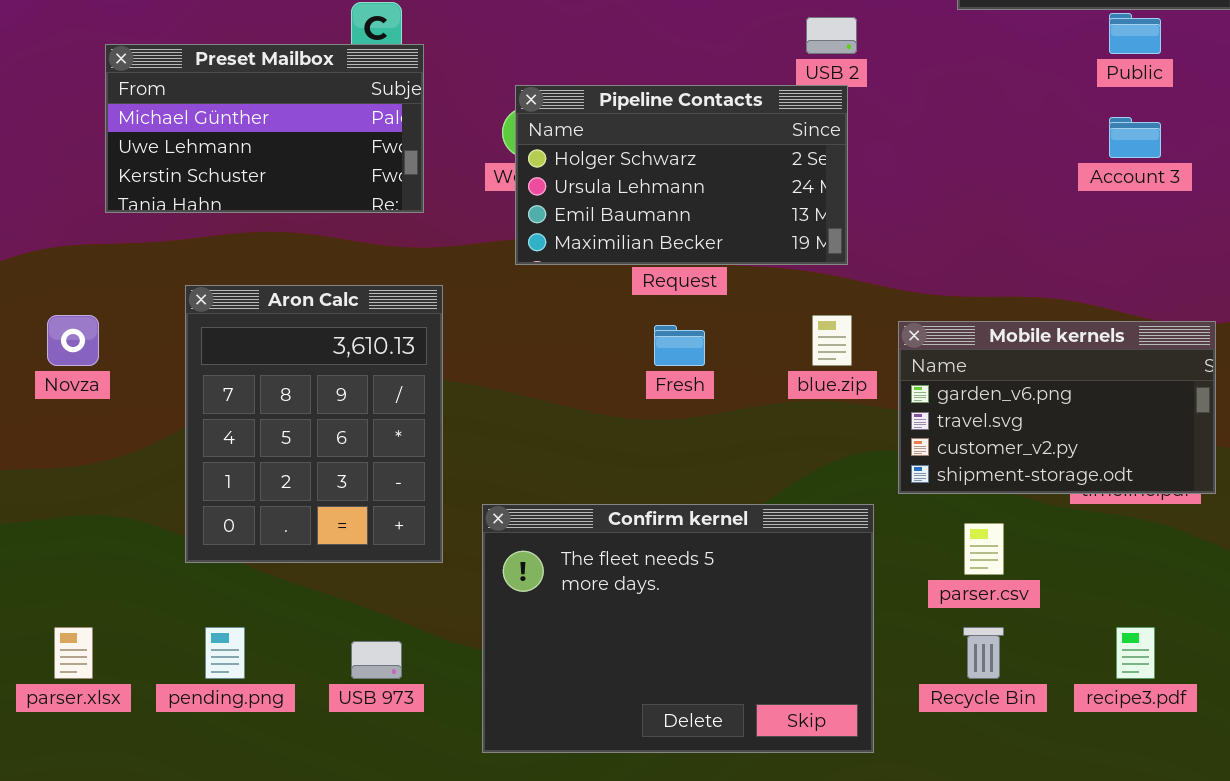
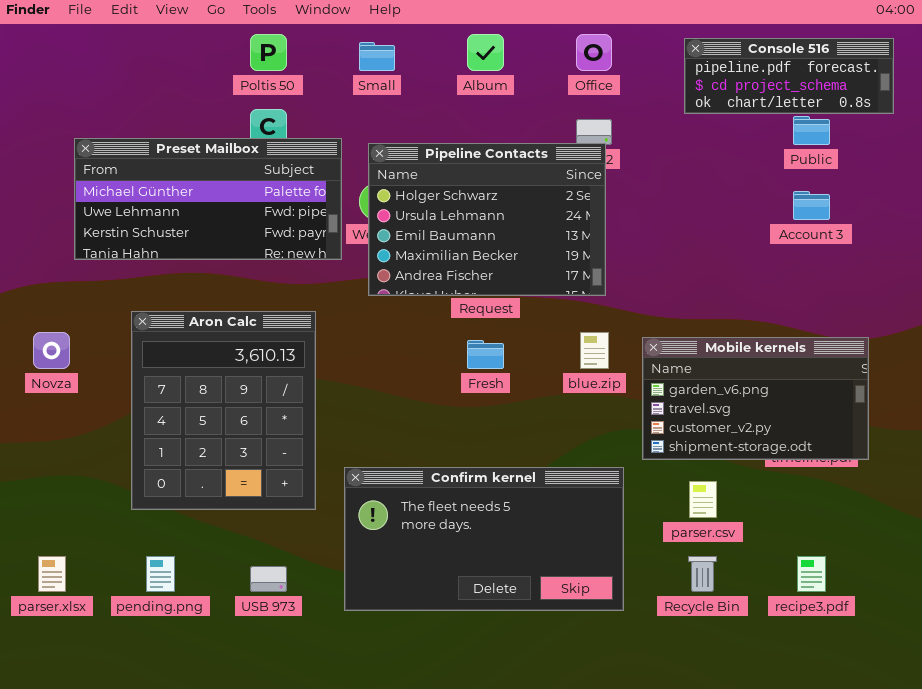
Preset Mailbox: [105,44,424,213] -> [74,138,342,260], resized
Pipeline Contacts: [515,85,848,265] -> [368,143,606,296], resized
Confirm kernel: [482,504,874,753] -> [344,467,624,611], resized

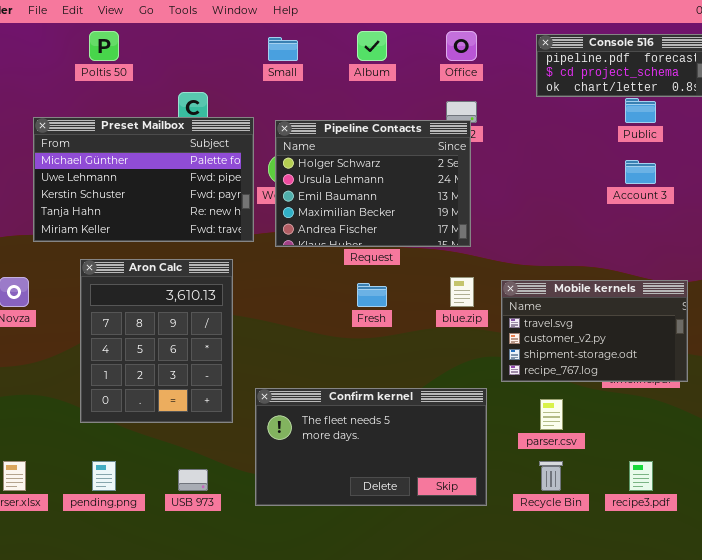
Poltis 50: [250,34,287,71] -> [89,31,119,61], moved
Preset Mailbox: [74,138,342,260] -> [33,117,254,242], resized
Mobile kernels: [642,337,869,460] -> [501,280,688,382], scrolled down 1 row

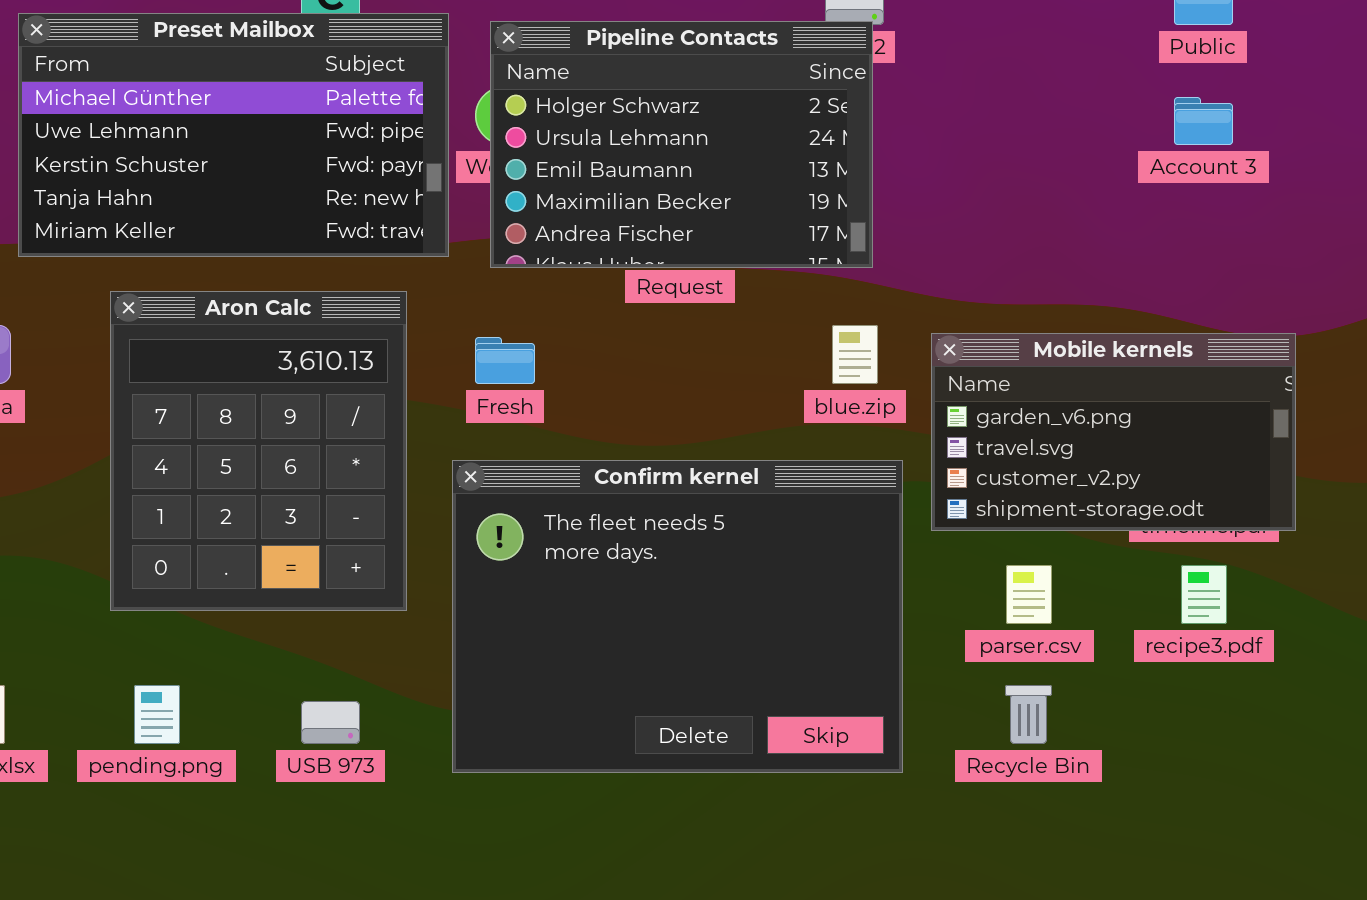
Mobile kernels: [501,280,688,382] -> [931,333,1296,531], scrolled up 1 row
Fresh: [357,283,387,307] -> [475,337,535,384], moved
Confirm kernel: [255,388,487,506] -> [452,460,903,773], resized
recipe3.pdf: [629,461,653,491] -> [1181,565,1227,624], moved

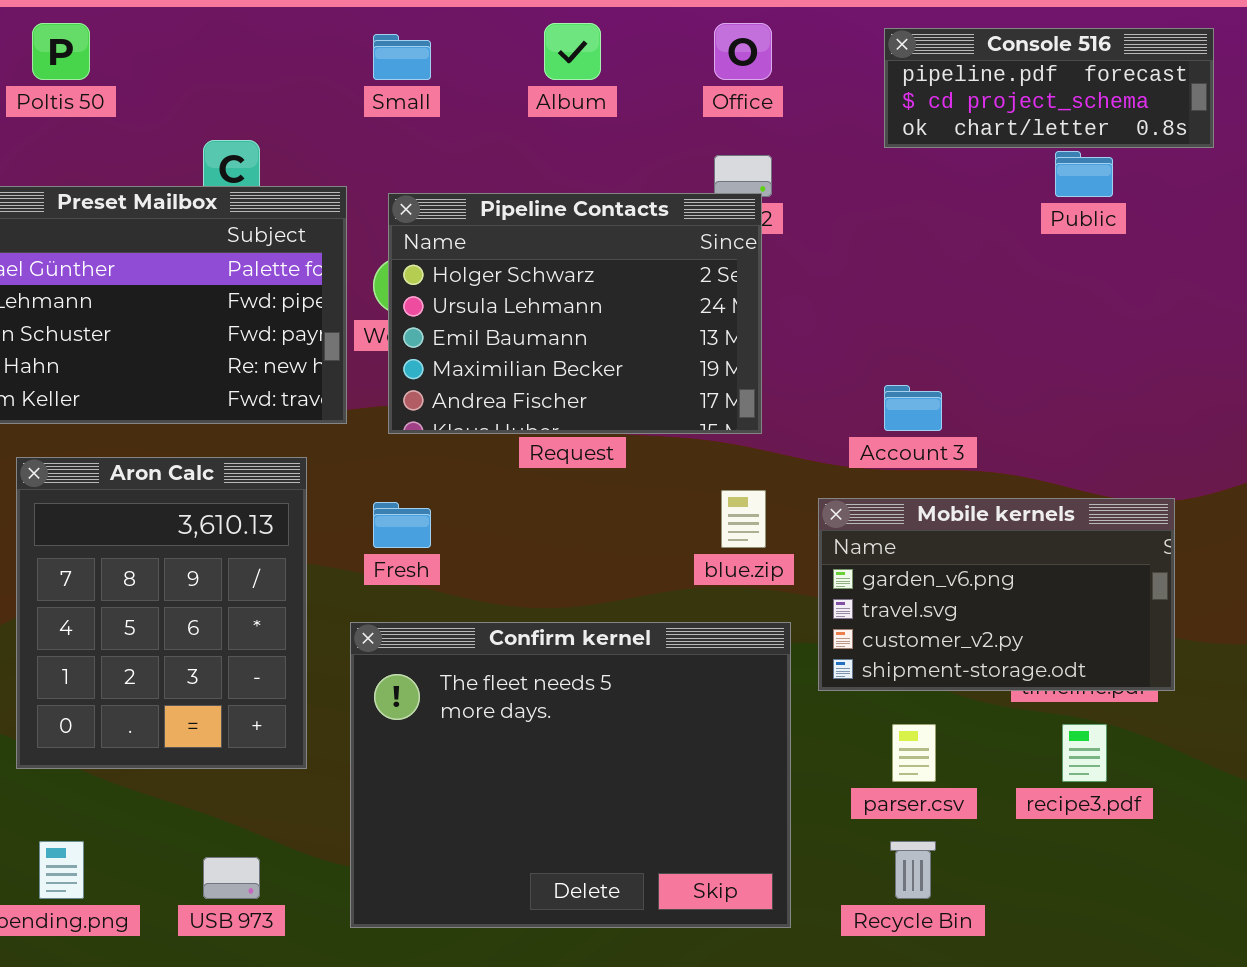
Account 3: [1174,97,1233,145] -> [884,385,942,431], moved

